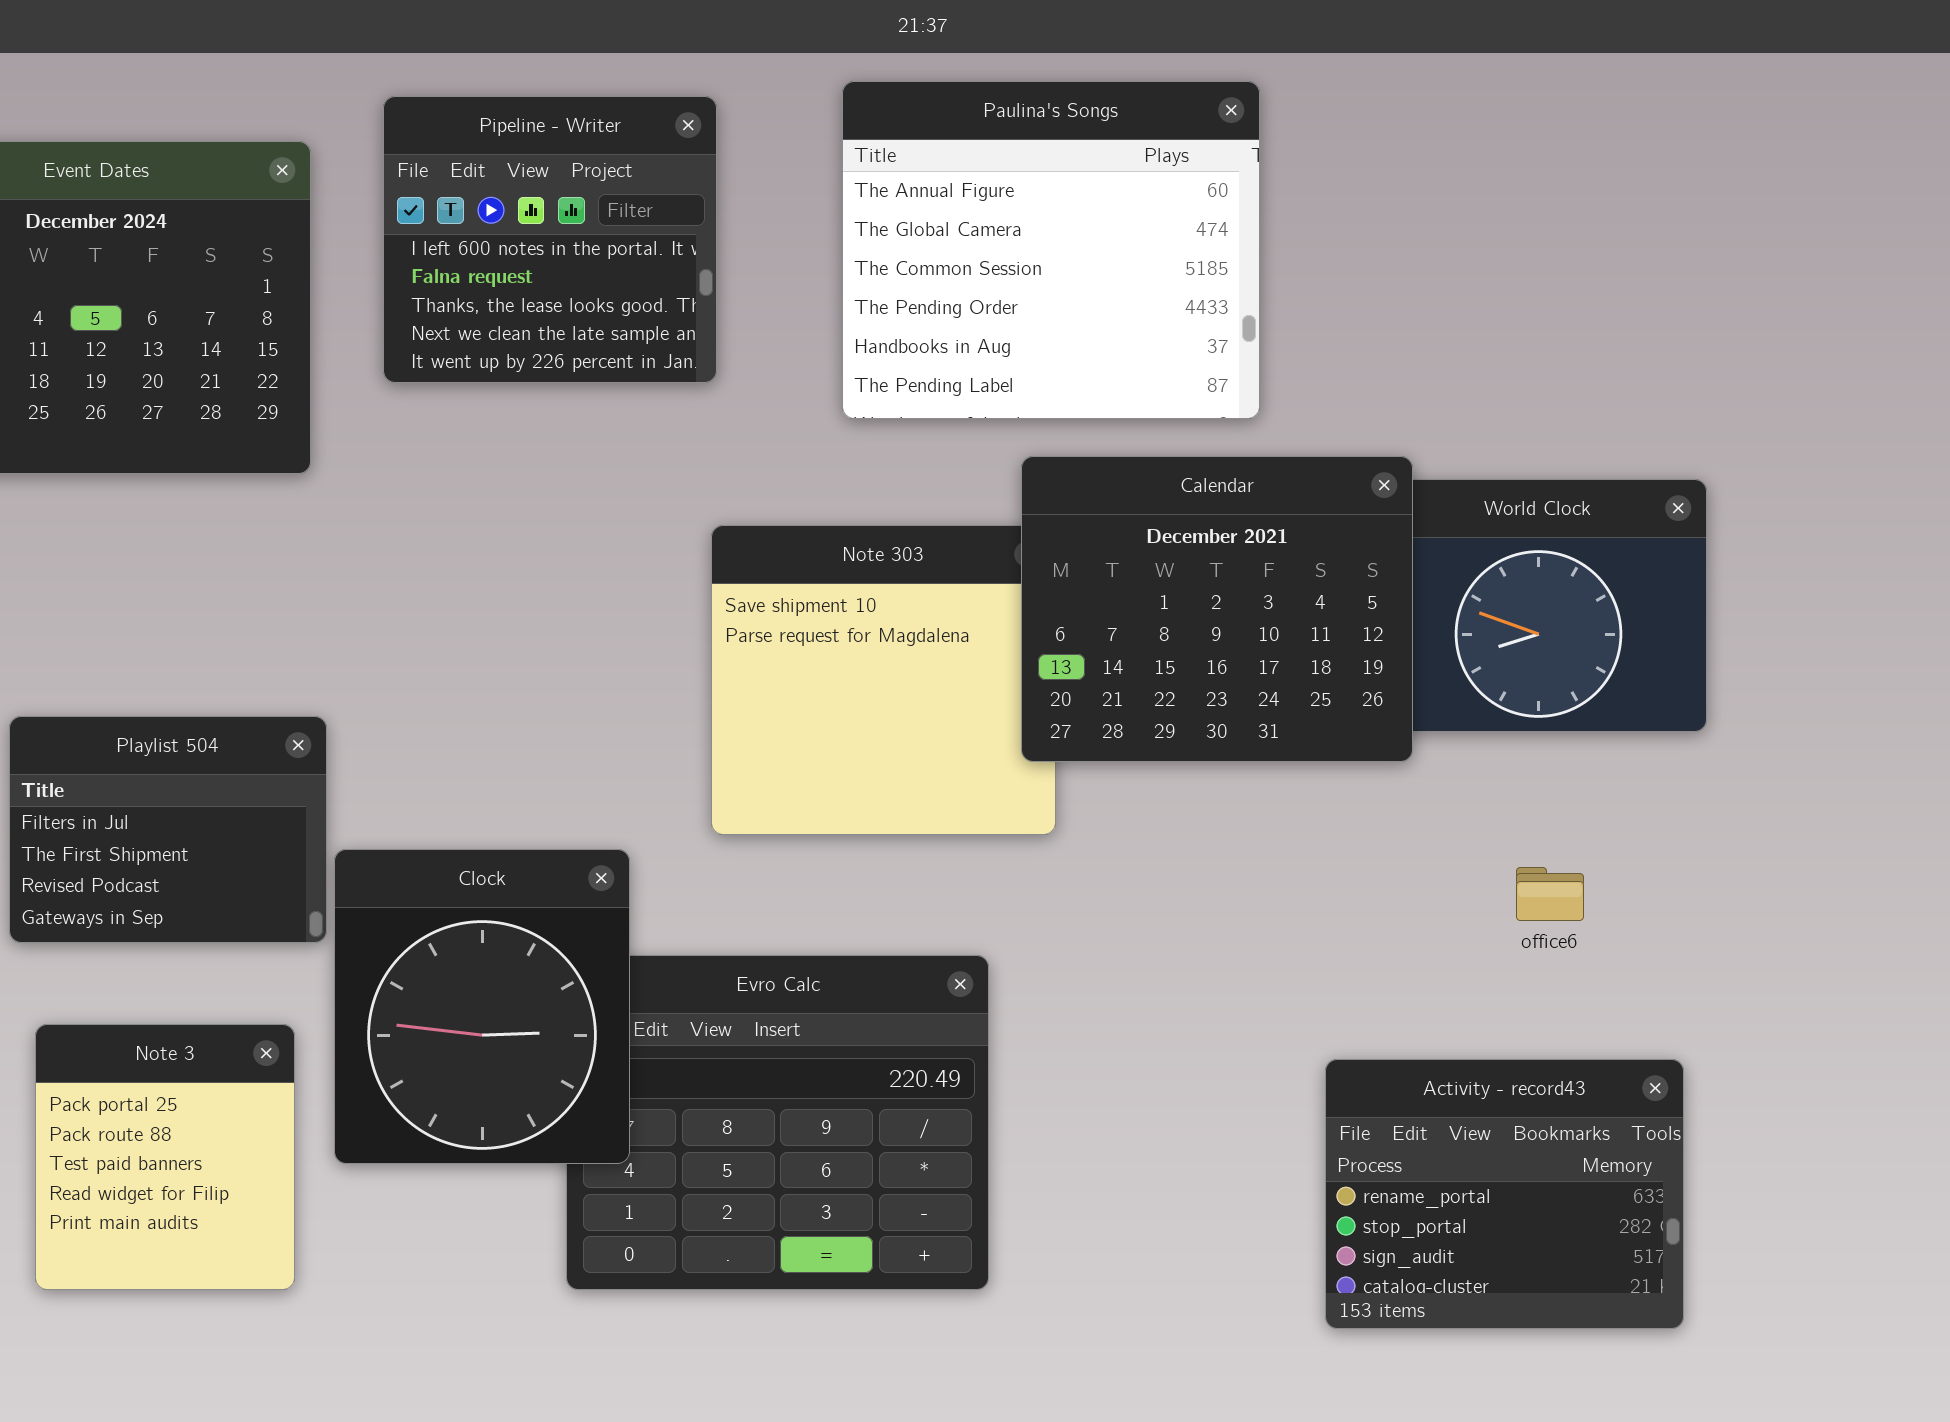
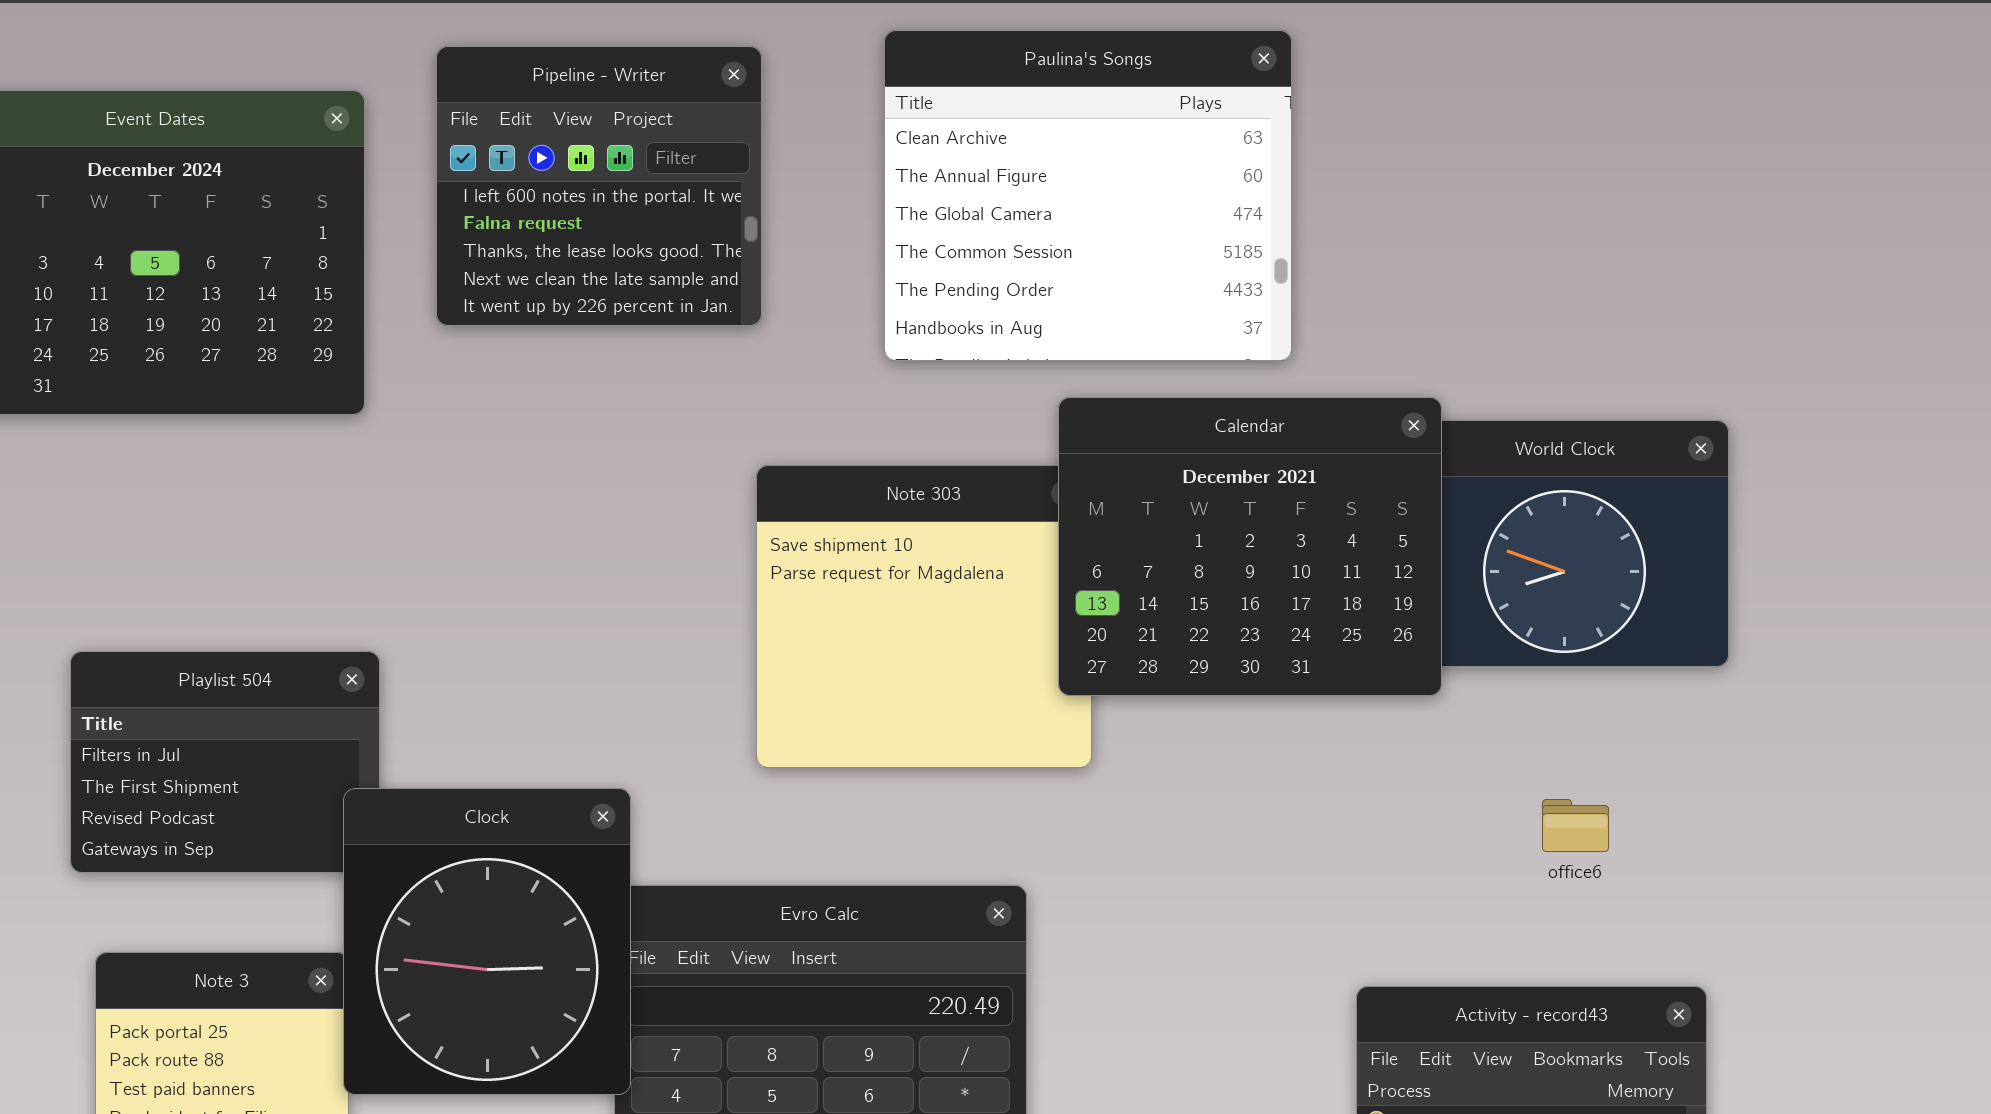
Paulina's Songs: [842,81,1260,419] -> [884,30,1292,361], scrolled up 1 row
Clock: [334,849,630,1164] -> [343,788,631,1095], moved

